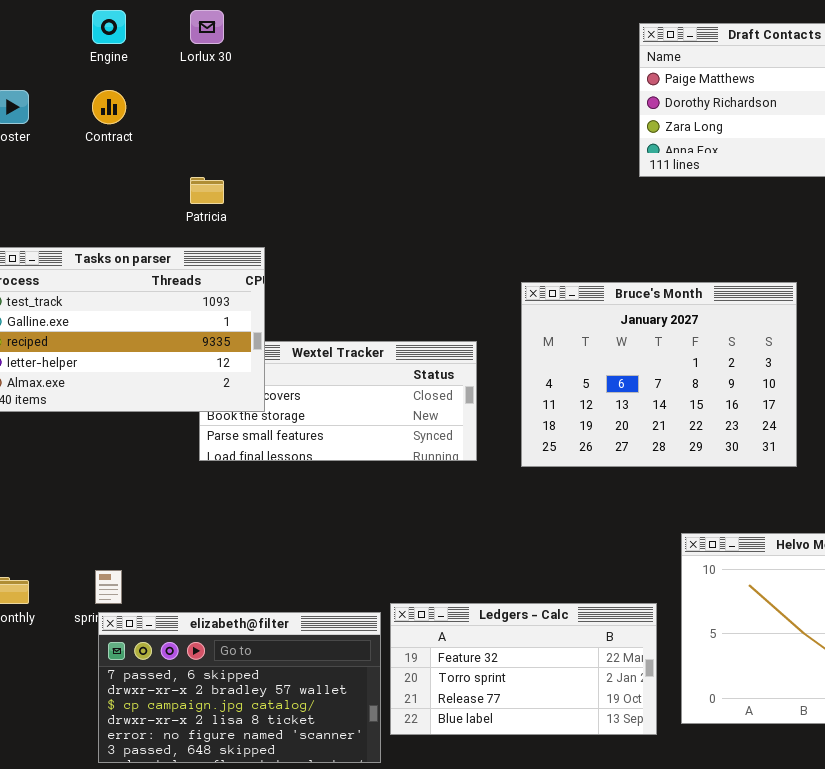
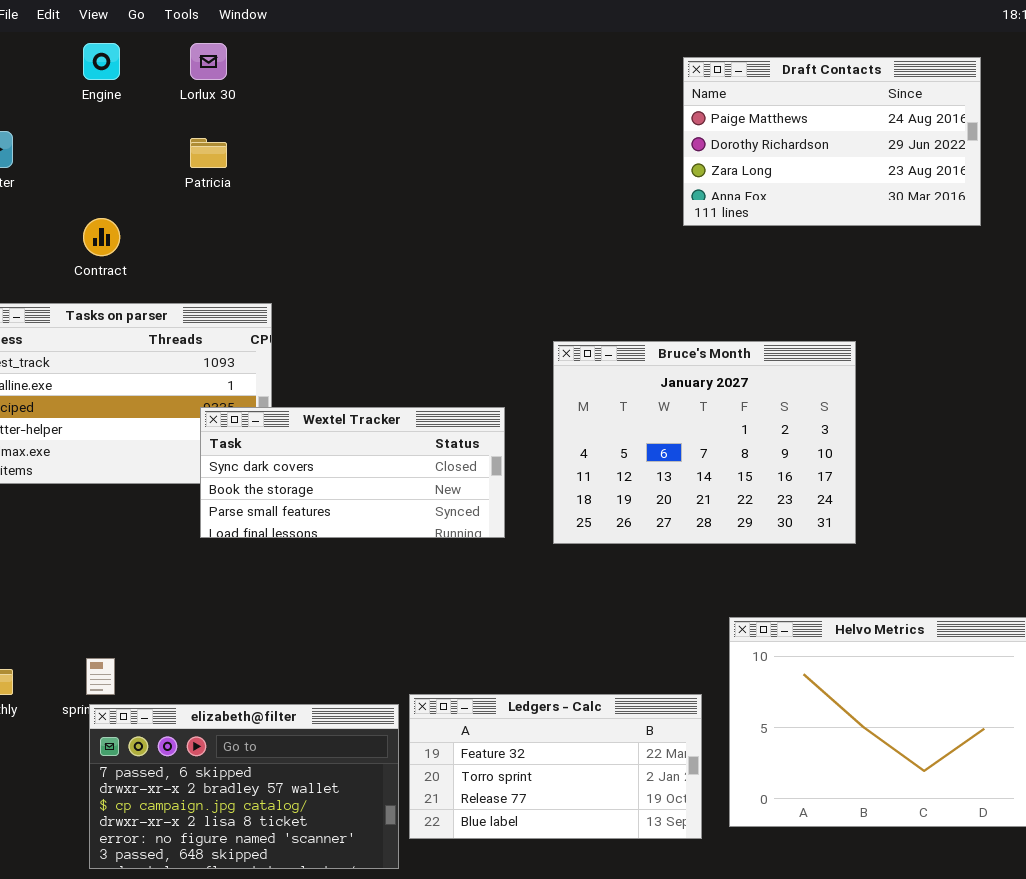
Contract: [92,90,126,124] -> [83,218,120,256], moved
Patricia: [190,177,224,204] -> [190,138,227,168], moved
Wextel Tracker: [199,341,477,461] -> [200,407,505,538], raised

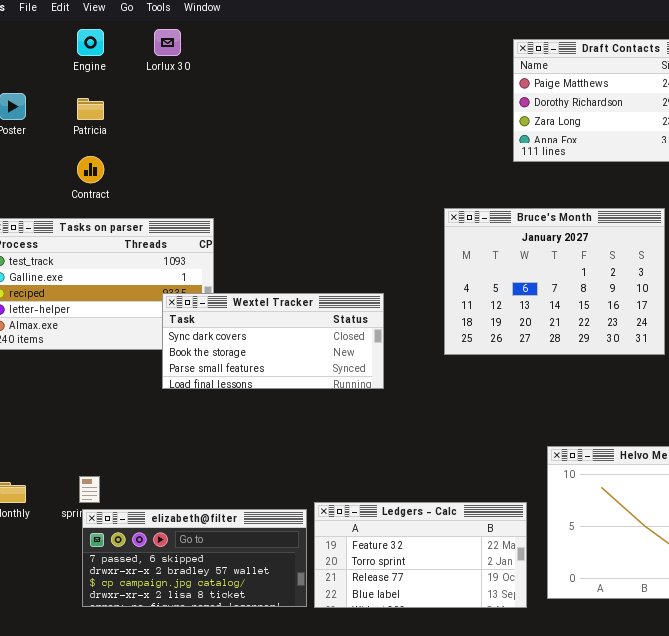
Patricia: [190,138,227,168] -> [77,98,104,120], moved
Bruce's Month: [553,341,856,544] -> [444,208,665,355], moved
elizabeth@filter: [89,704,399,869] -> [82,509,307,607], resized

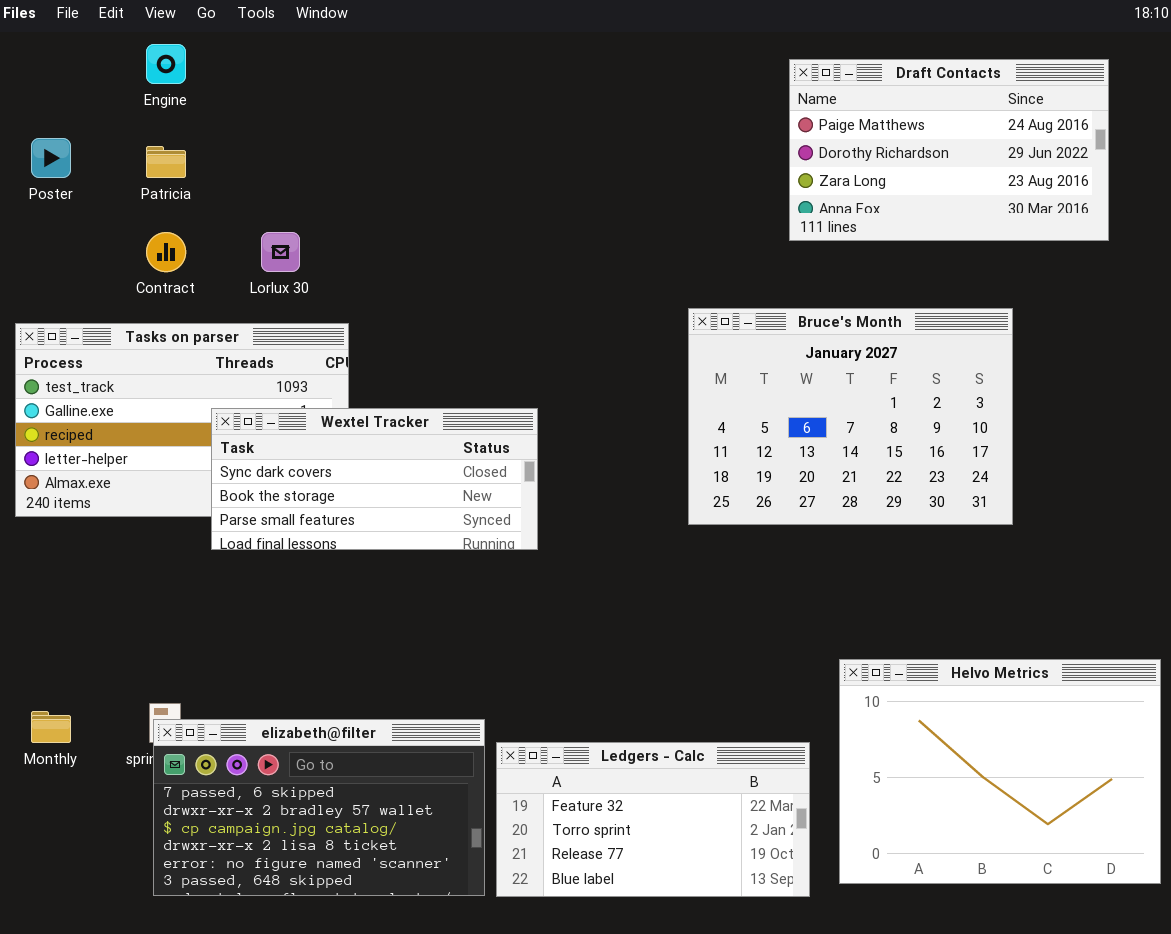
Lorlux 30: [154,29,181,56] -> [261,232,300,272], moved
Wextel Tracker: [162,293,384,389] -> [211,408,538,550], moved
elizabeth@filter: [82,509,307,607] -> [153,719,485,896], resized

